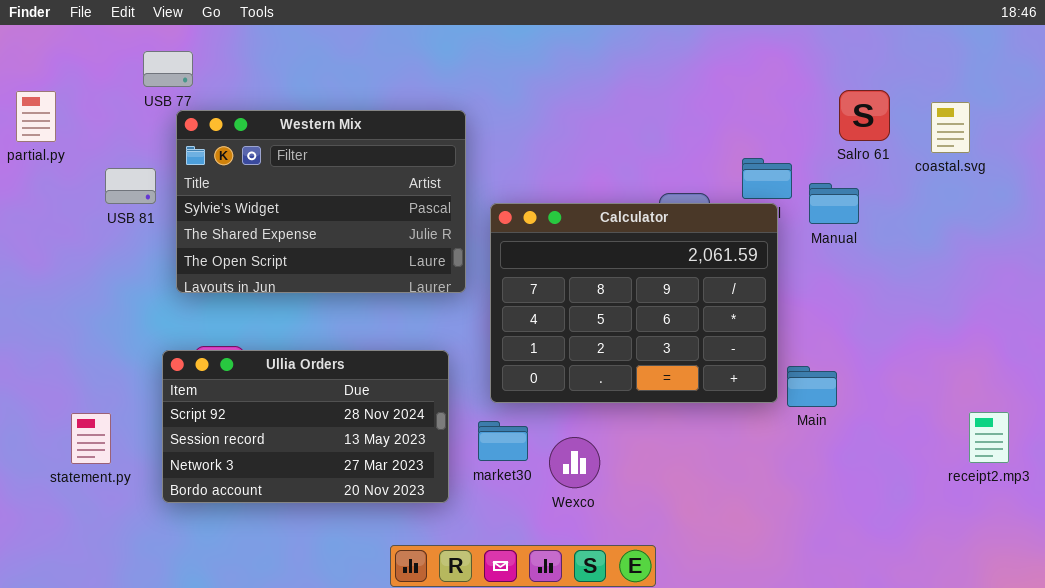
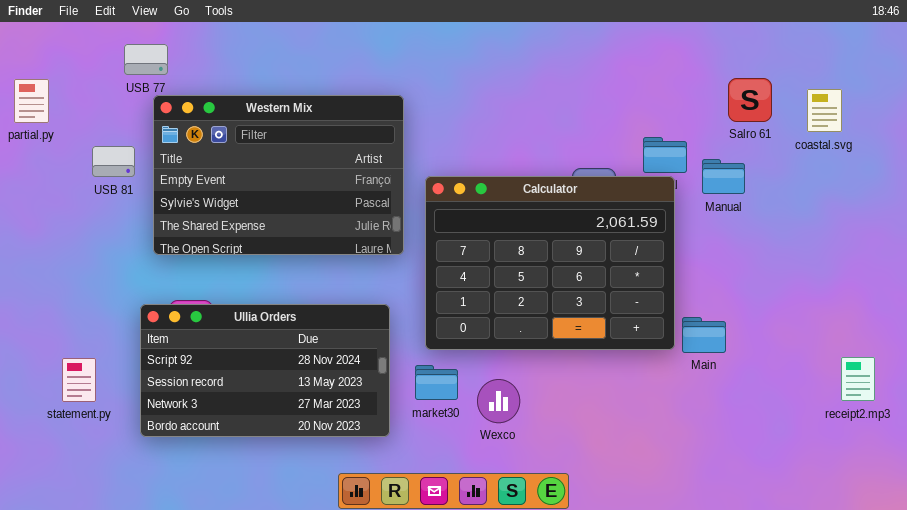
Western Mix: [176,110,466,293] -> [153,95,404,255], scrolled up 1 row

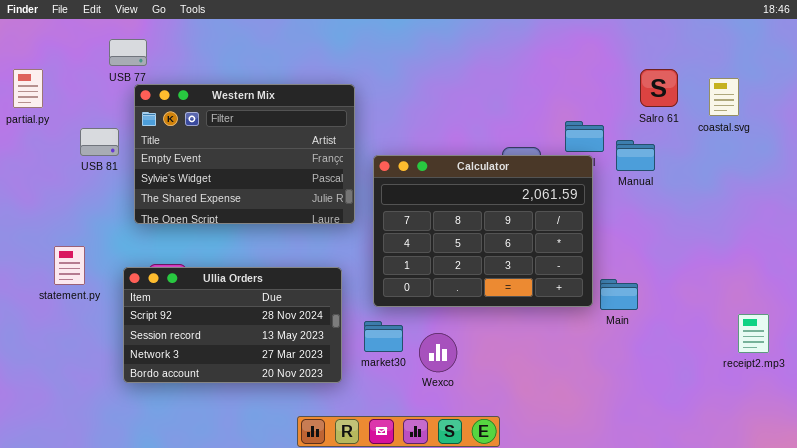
statement.py: [62,358,96,402] -> [54,246,85,285], moved

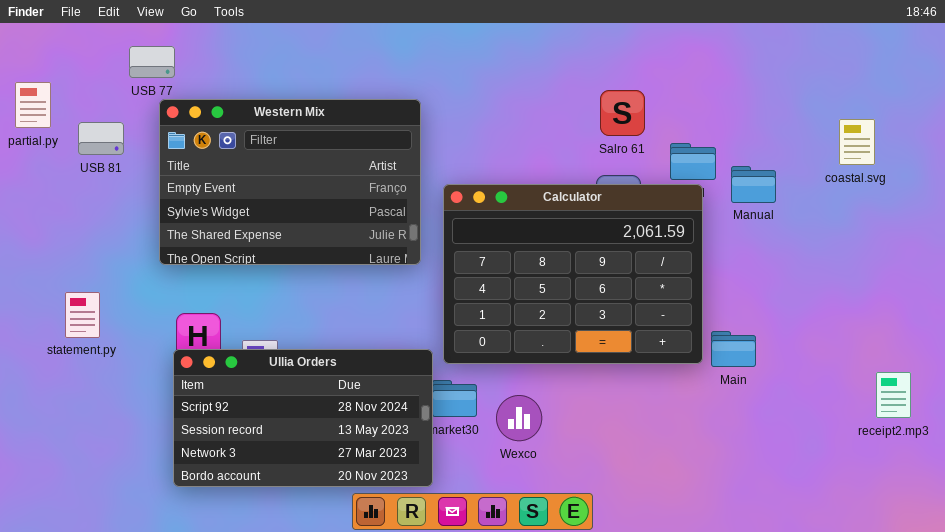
Salro 61: [640,69,678,107] -> [600,90,645,136], moved
coastal.svg: [709,78,739,116] -> [839,119,875,165], moved
USB 81: [80,128,119,156] -> [78,122,124,155], moved
Ullia Orders: [123,267,342,383] -> [173,349,433,487], moved

